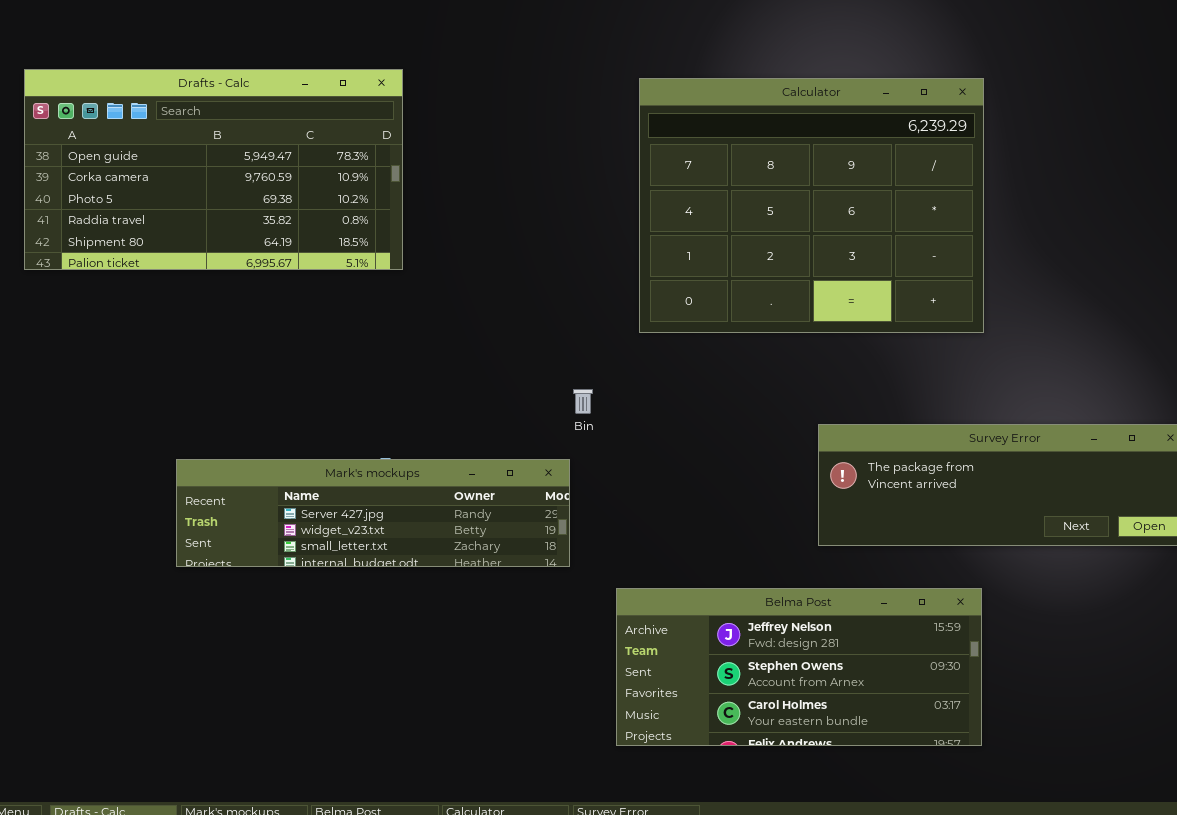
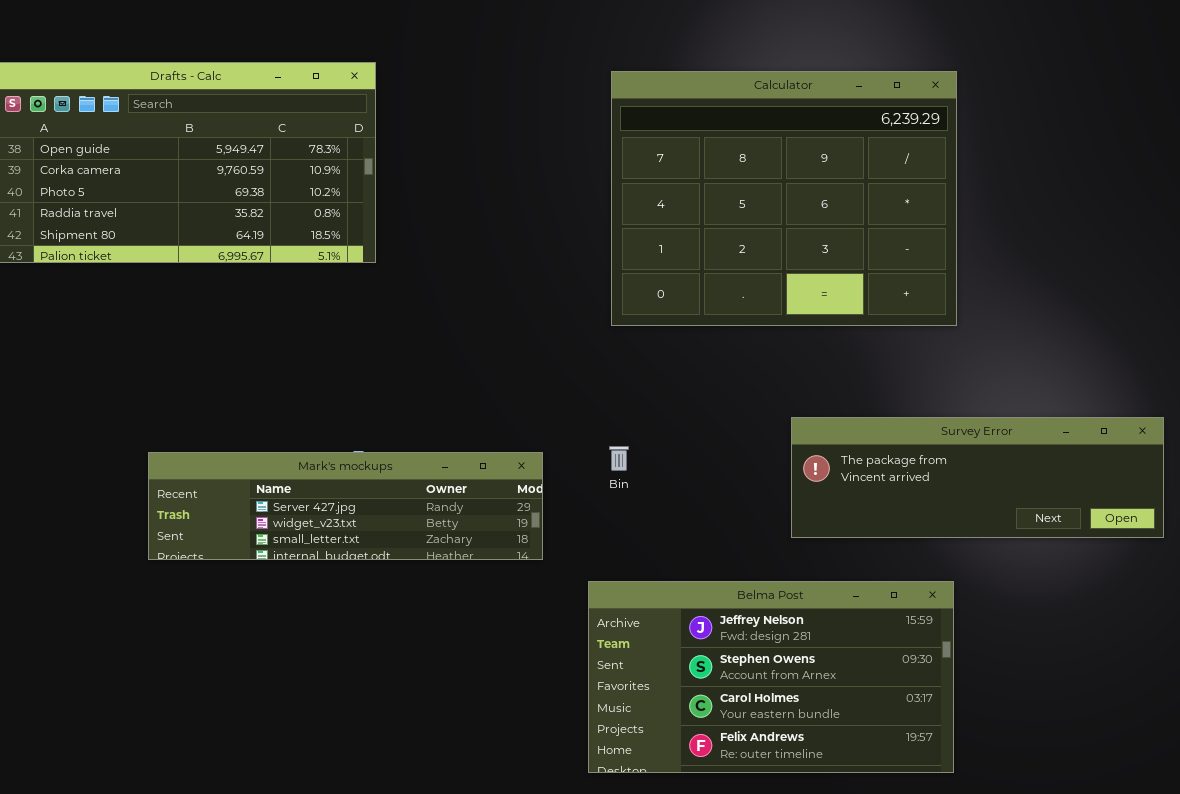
Bin: [573,389,593,414] -> [609,446,629,471], moved
Belma Post: [616,588,982,746] -> [588,581,954,773], resized

